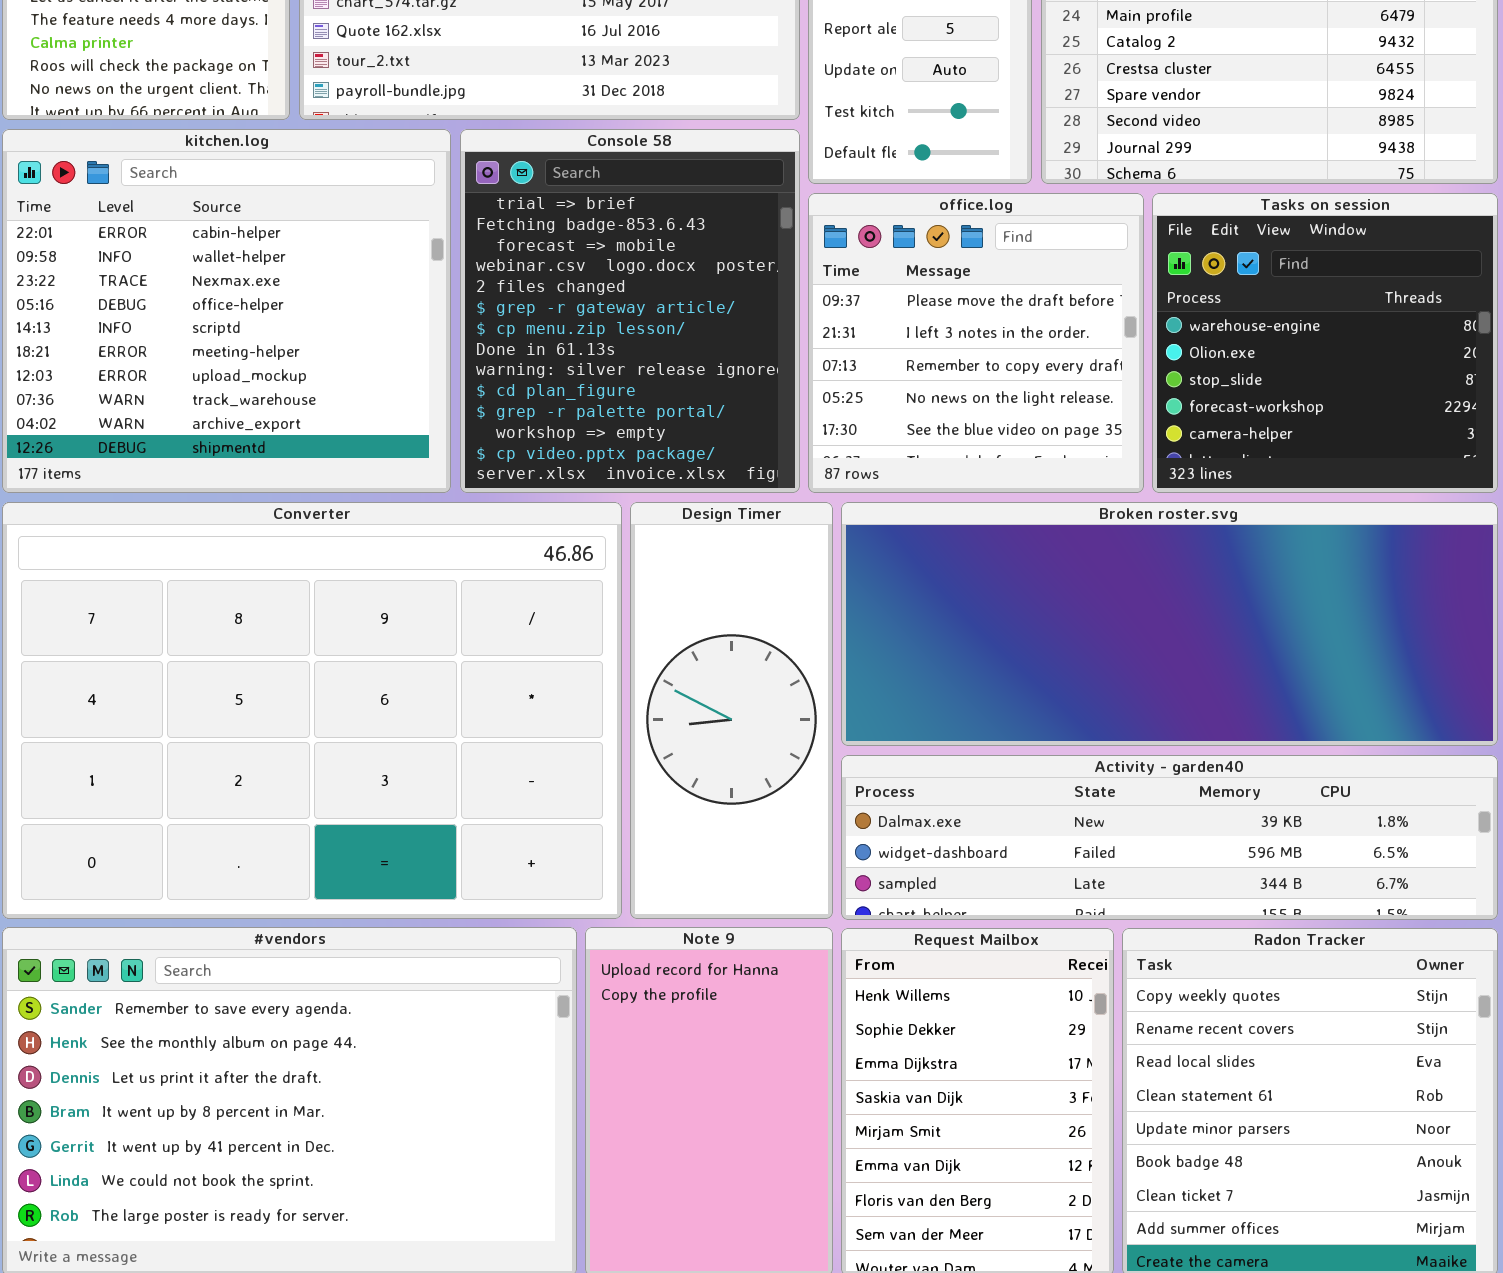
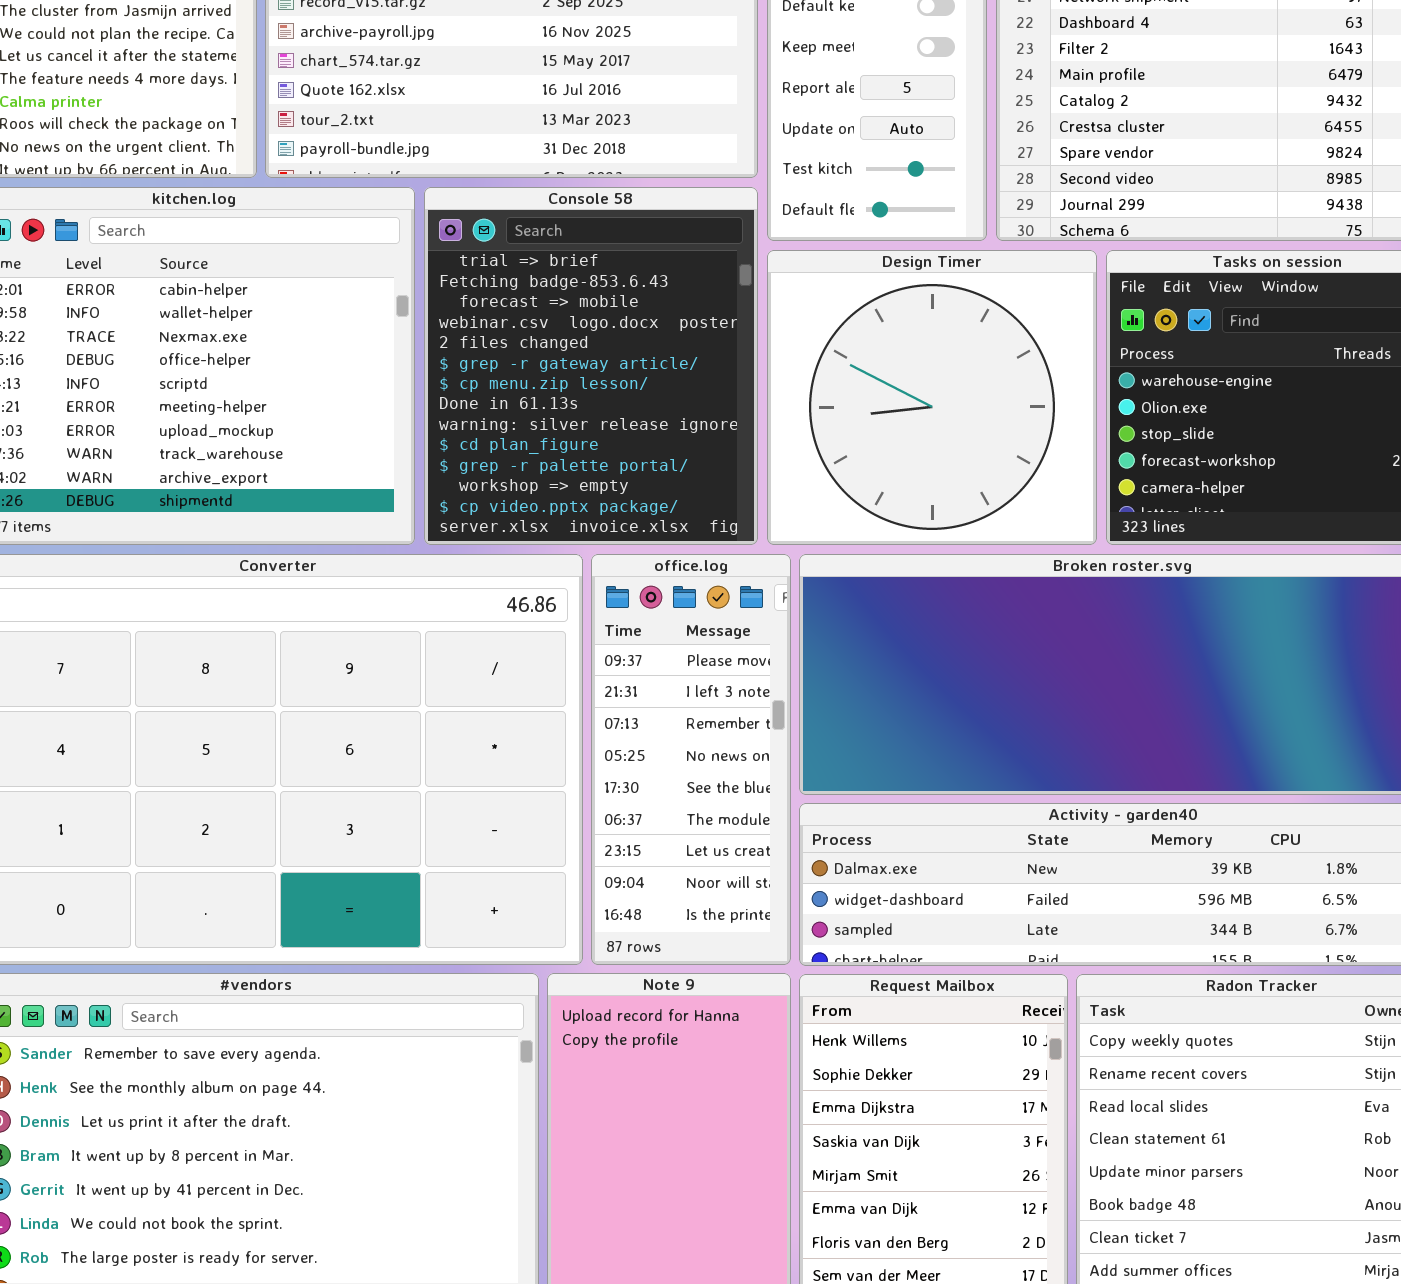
office.log: [808,193,1144,493] -> [591,554,791,965], moved, resized
Design Timer: [630,502,833,919] -> [767,250,1097,545], moved, resized

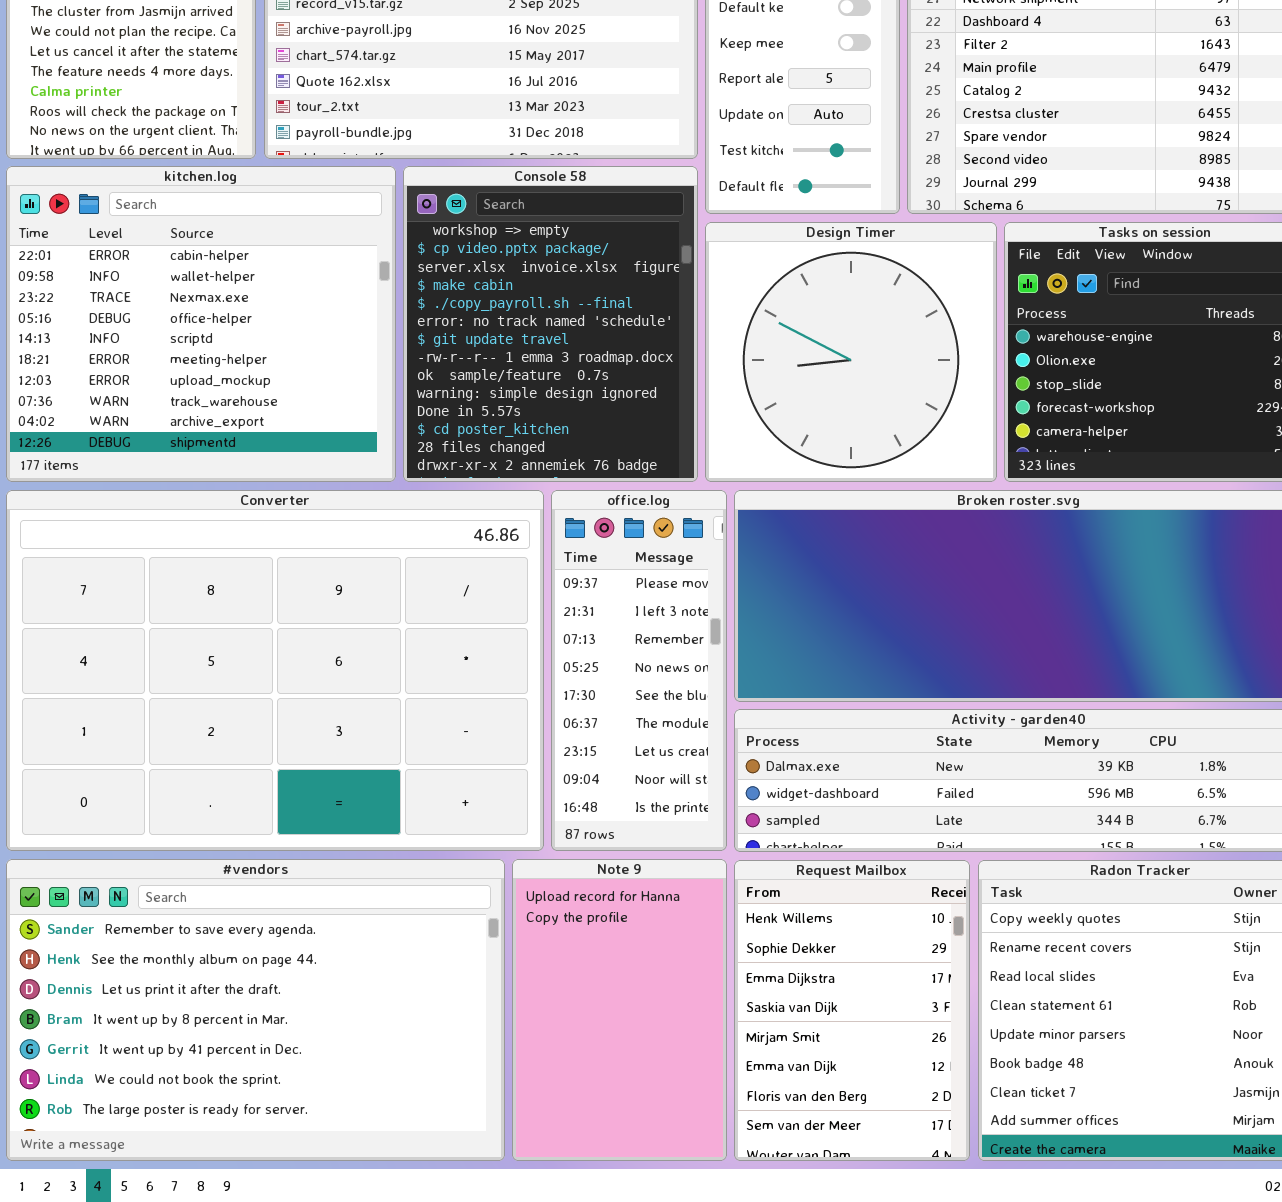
Console 58: [424,187,758,545] -> [403,166,698,482], scrolled down 11 rows

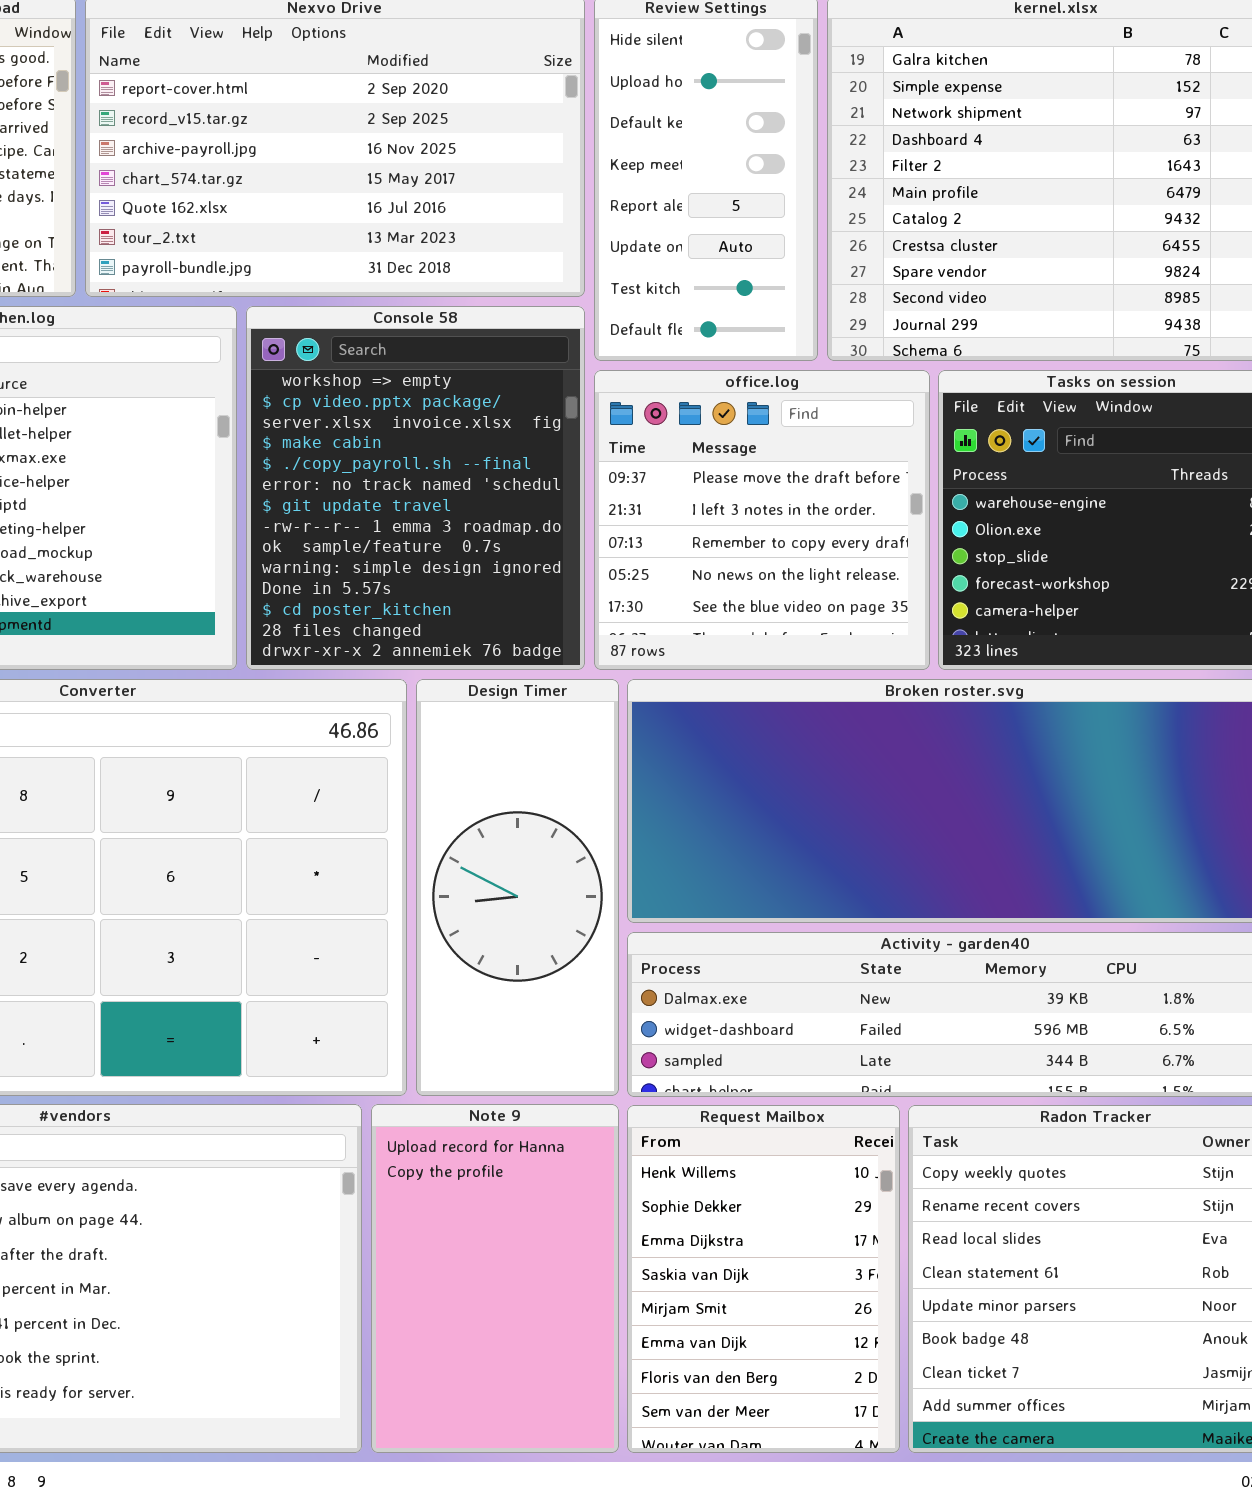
Design Timer: [705,222,997,482] -> [416,679,619,1096], moved, resized
office.log: [551,490,727,851] -> [594,370,930,670], moved, resized

